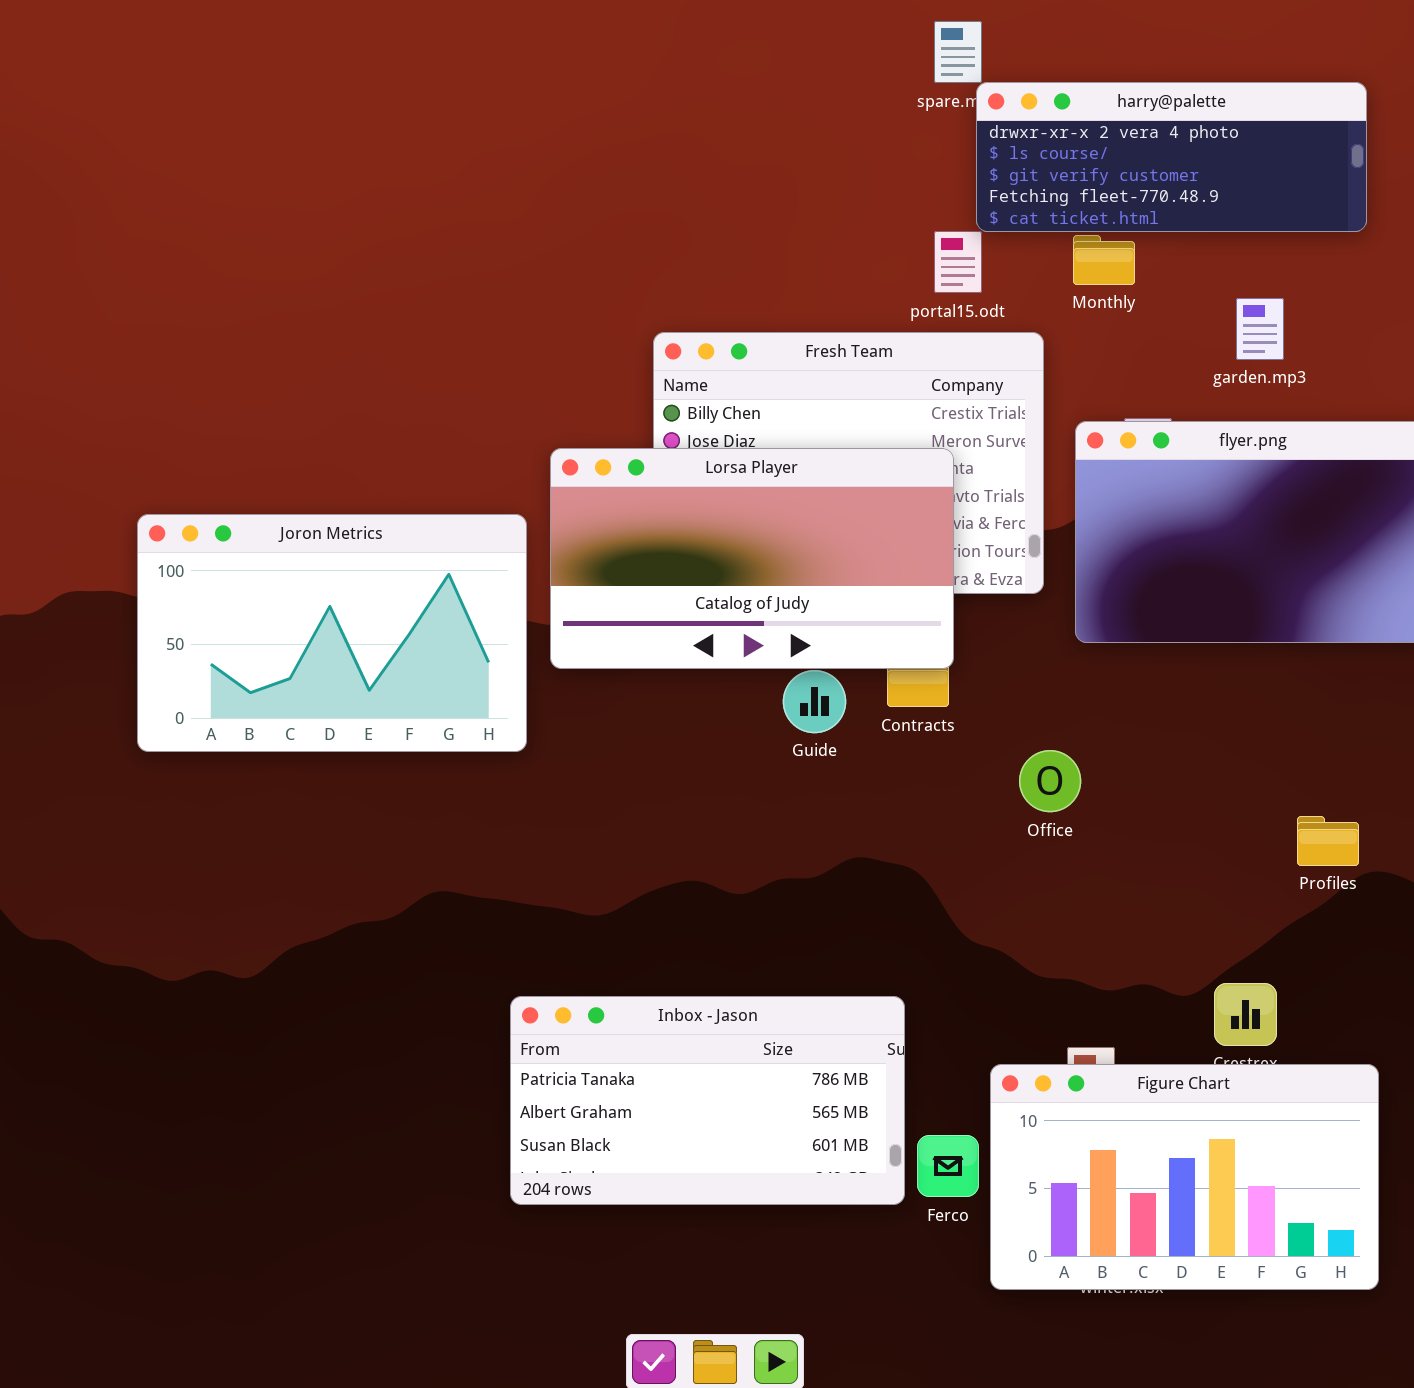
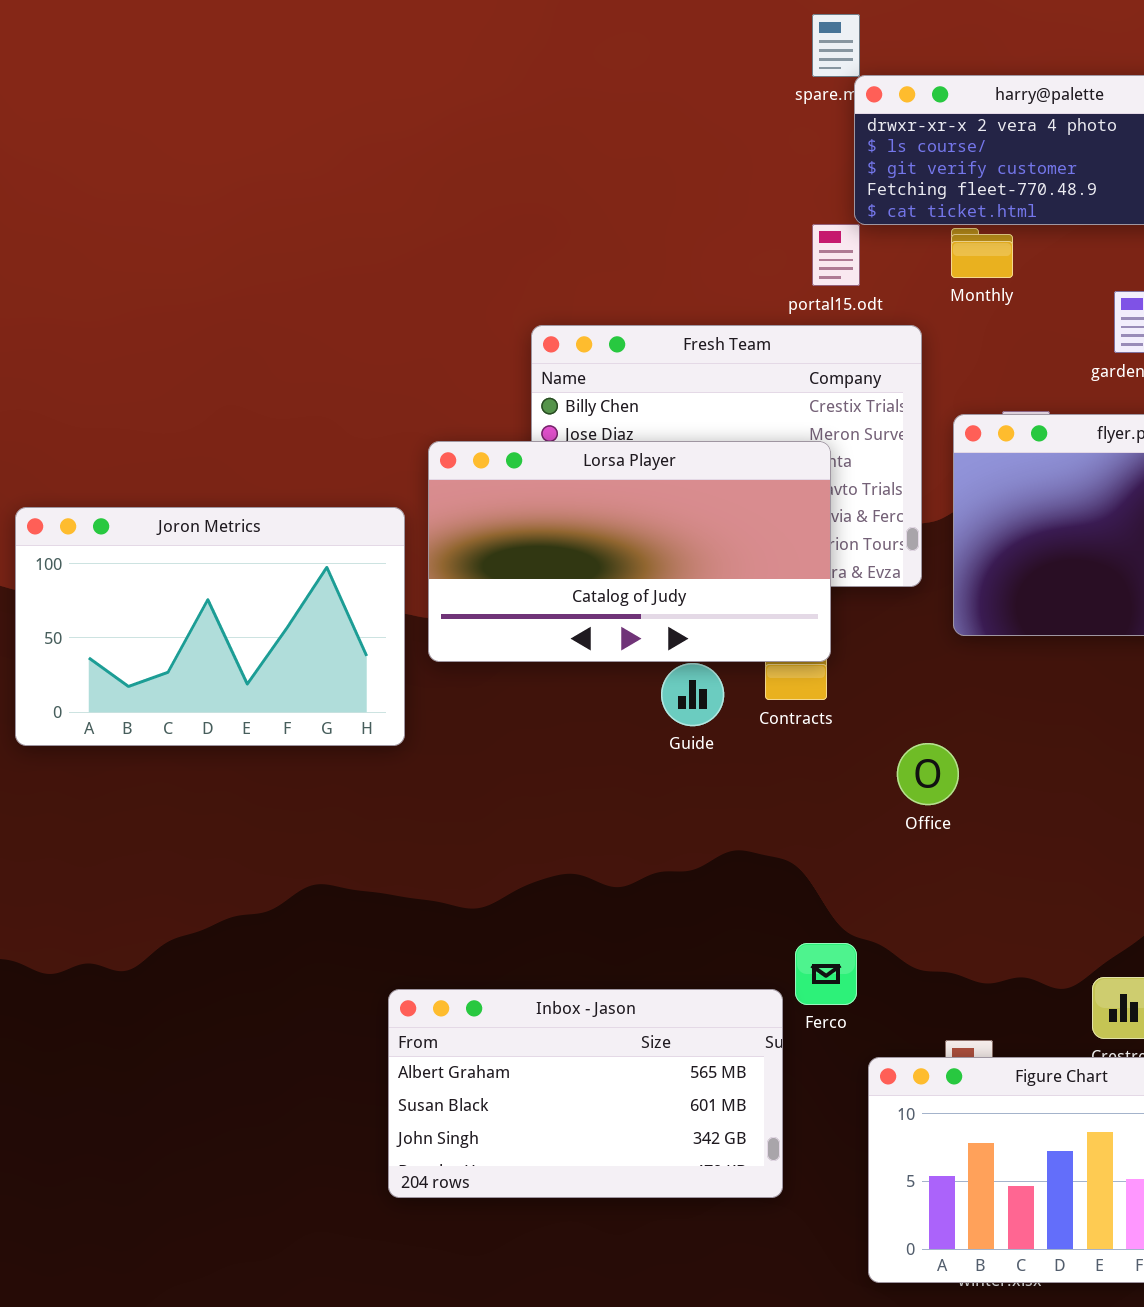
Inbox - Jason: [510,996,905,1205] -> [388,989,783,1198], scrolled down 1 row
Ferco: [917,1135,979,1197] -> [795,943,857,1005], moved

